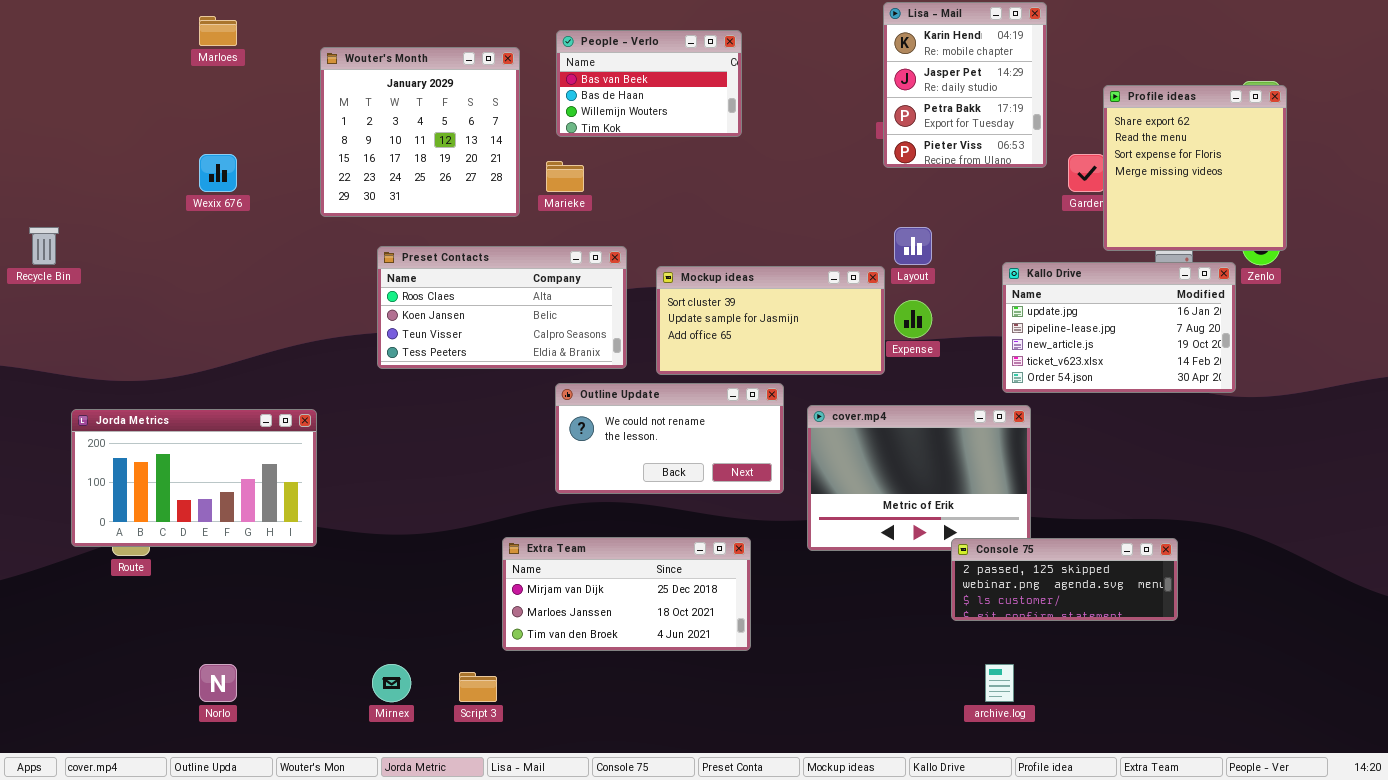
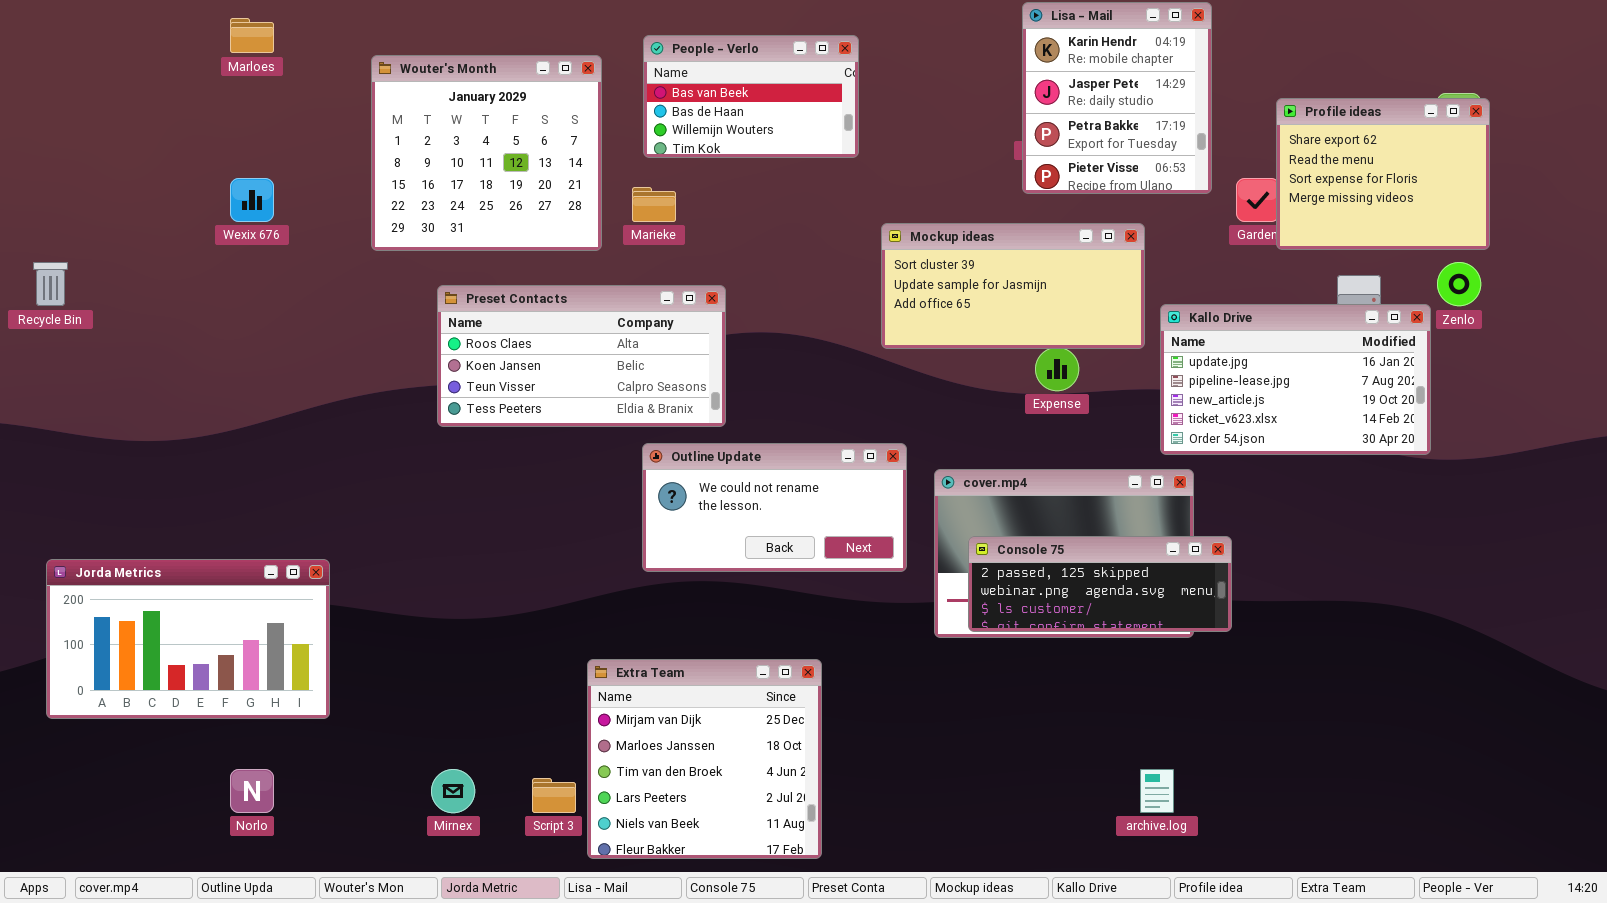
Profile ideas: [1103,85,1287,251] -> [1276,98,1490,250], resized
Mockup ideas: [656,266,885,375] -> [881,223,1145,349], moved
Jorda Metrics: [71,409,317,547] -> [46,559,330,719], moved
Extra Team: [502,537,751,651] -> [587,659,822,859], moved, resized
Console 75: [951,538,1178,621] -> [968,536,1232,632], moved

